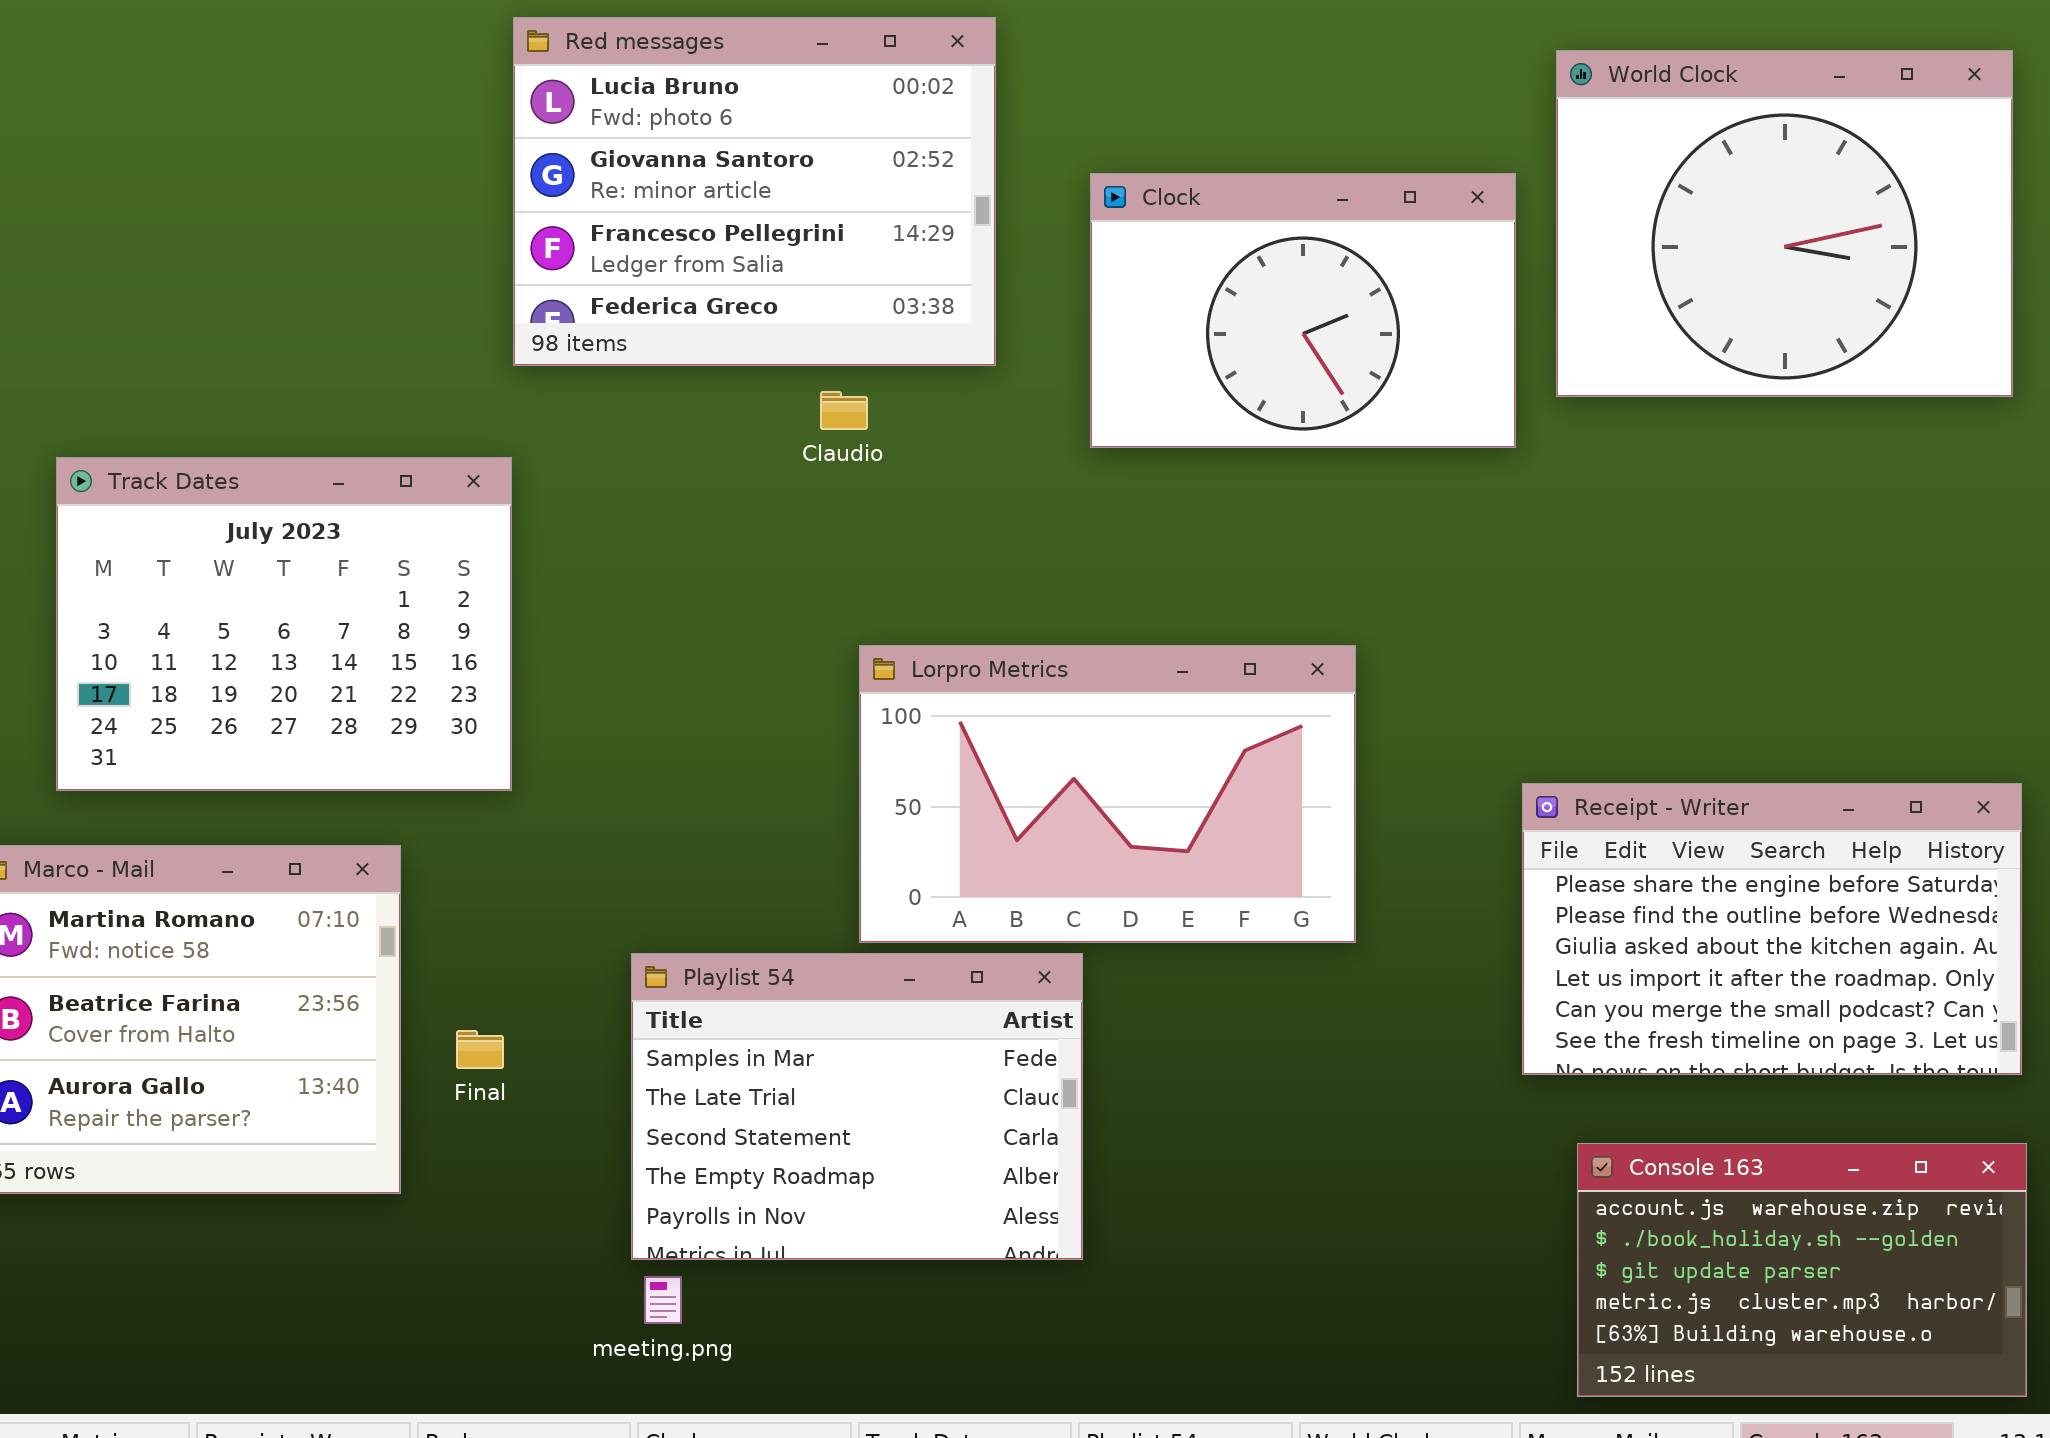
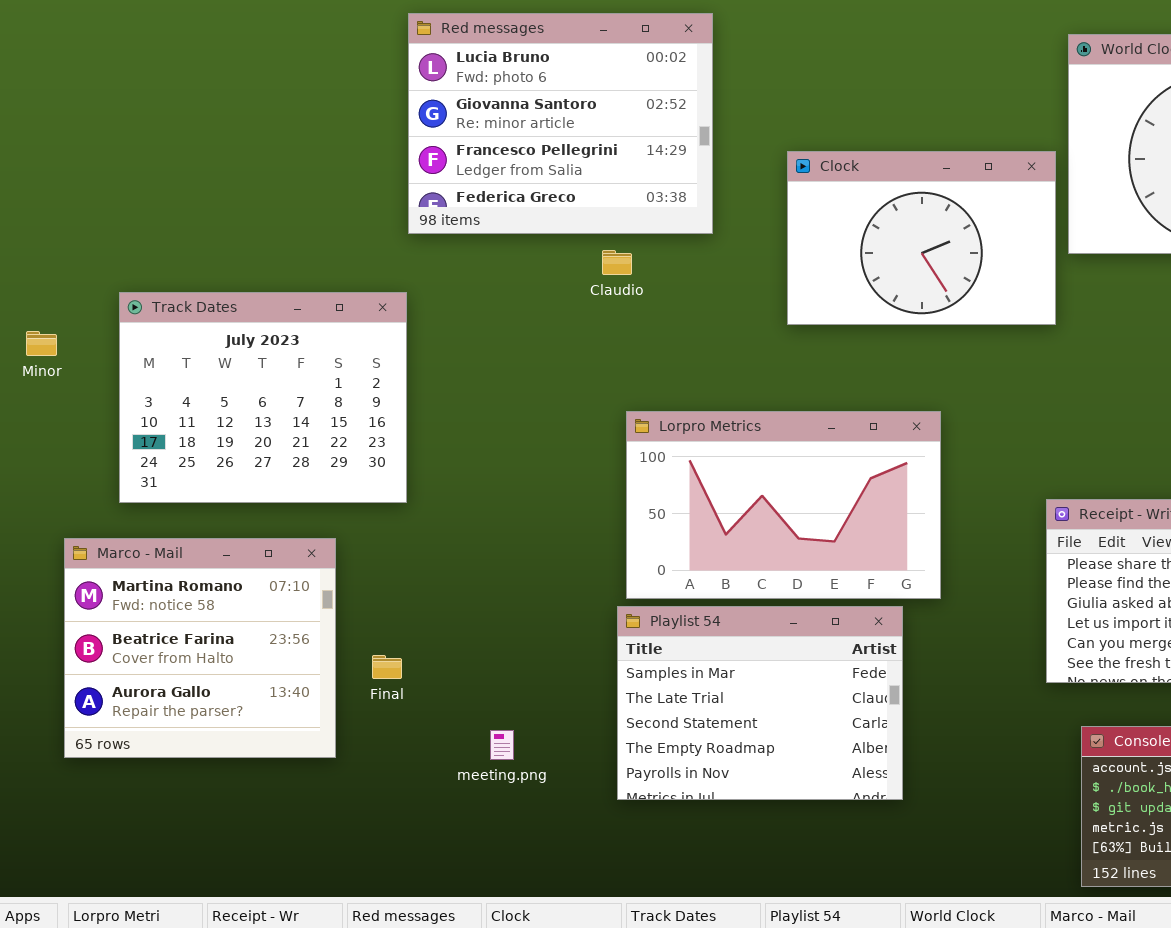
Clock: [1090,173,1516,448] -> [787,151,1056,325], moved
Playlist 54: [631,953,1083,1260] -> [617,606,903,800], moved
meeting.png: [644,1276,682,1324] -> [490,730,514,760], moved

